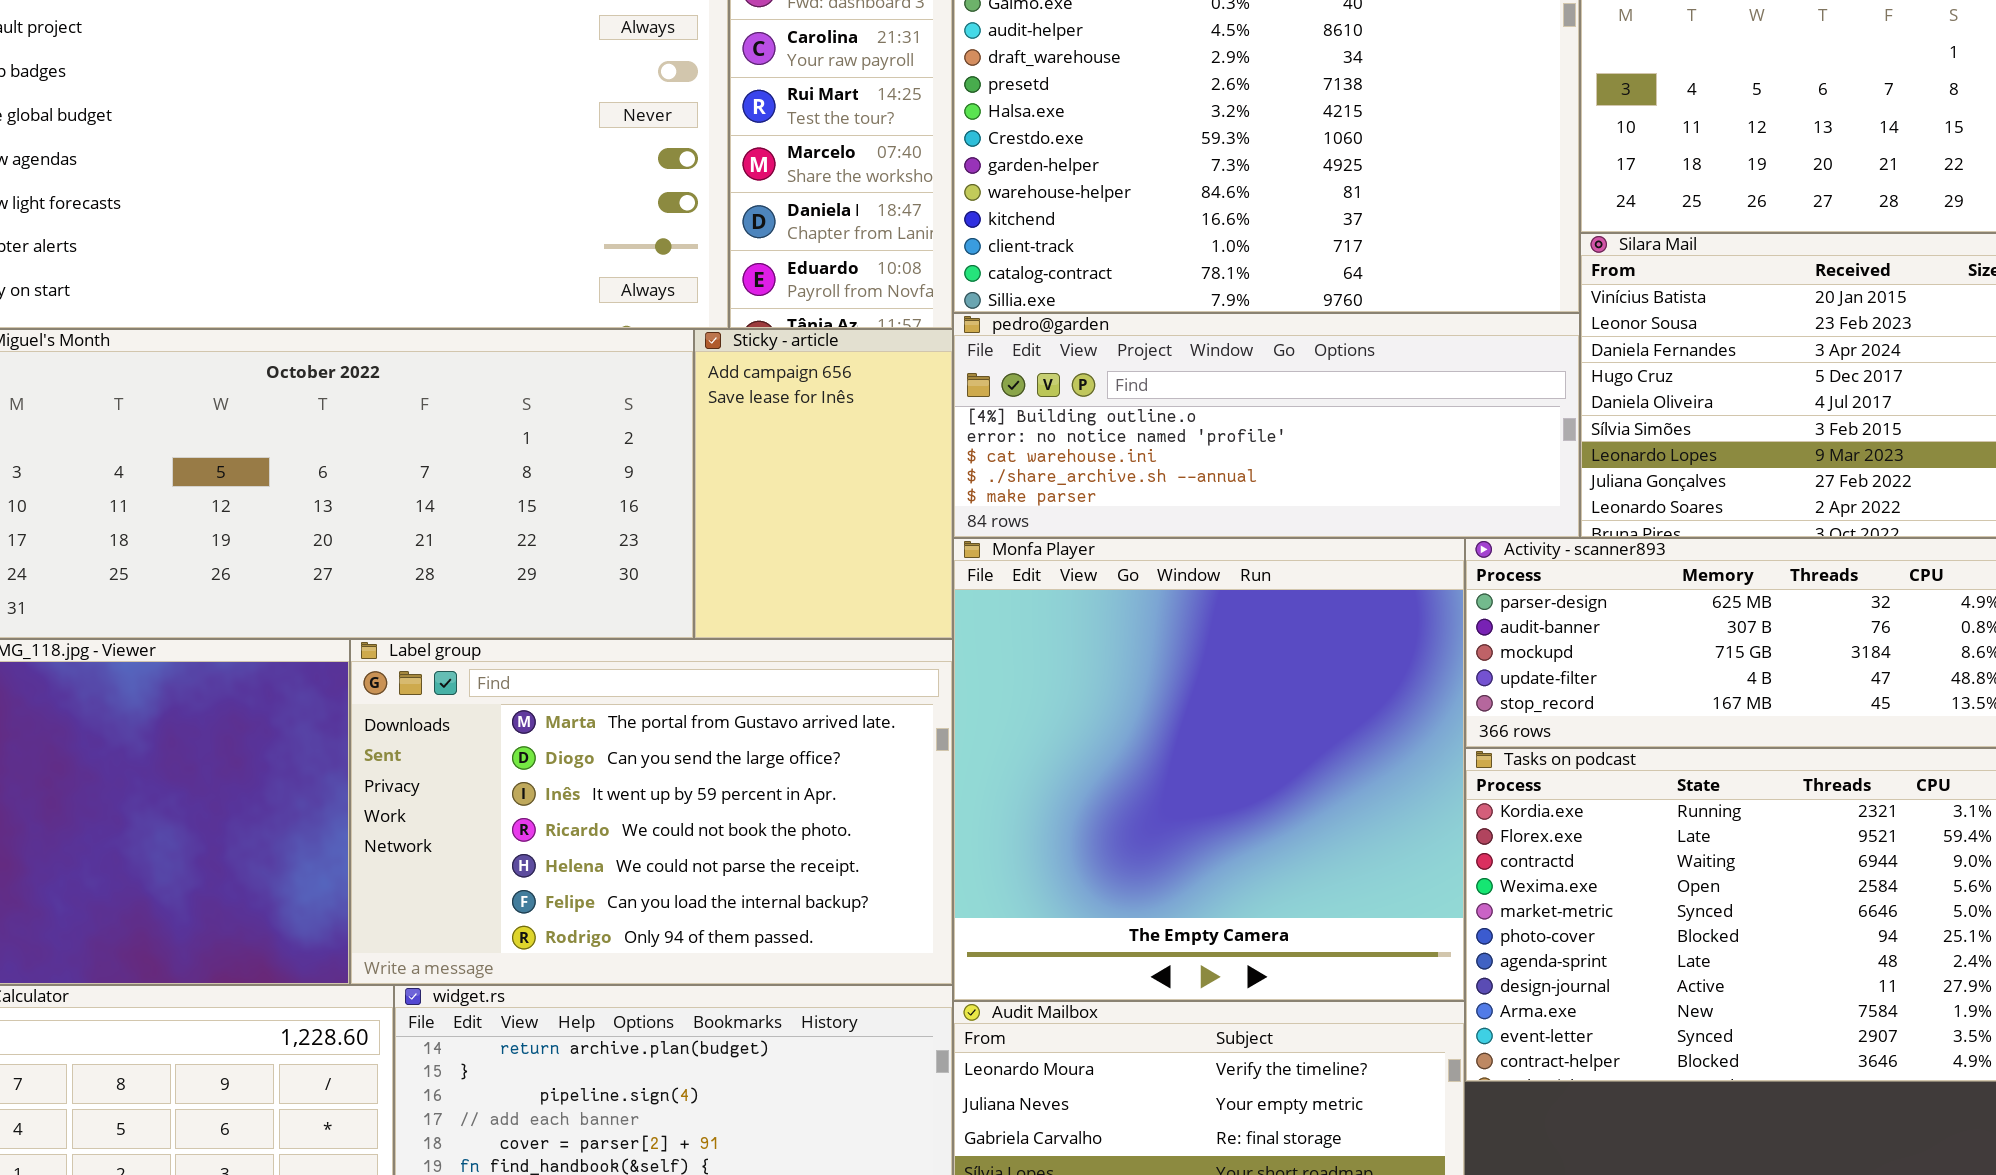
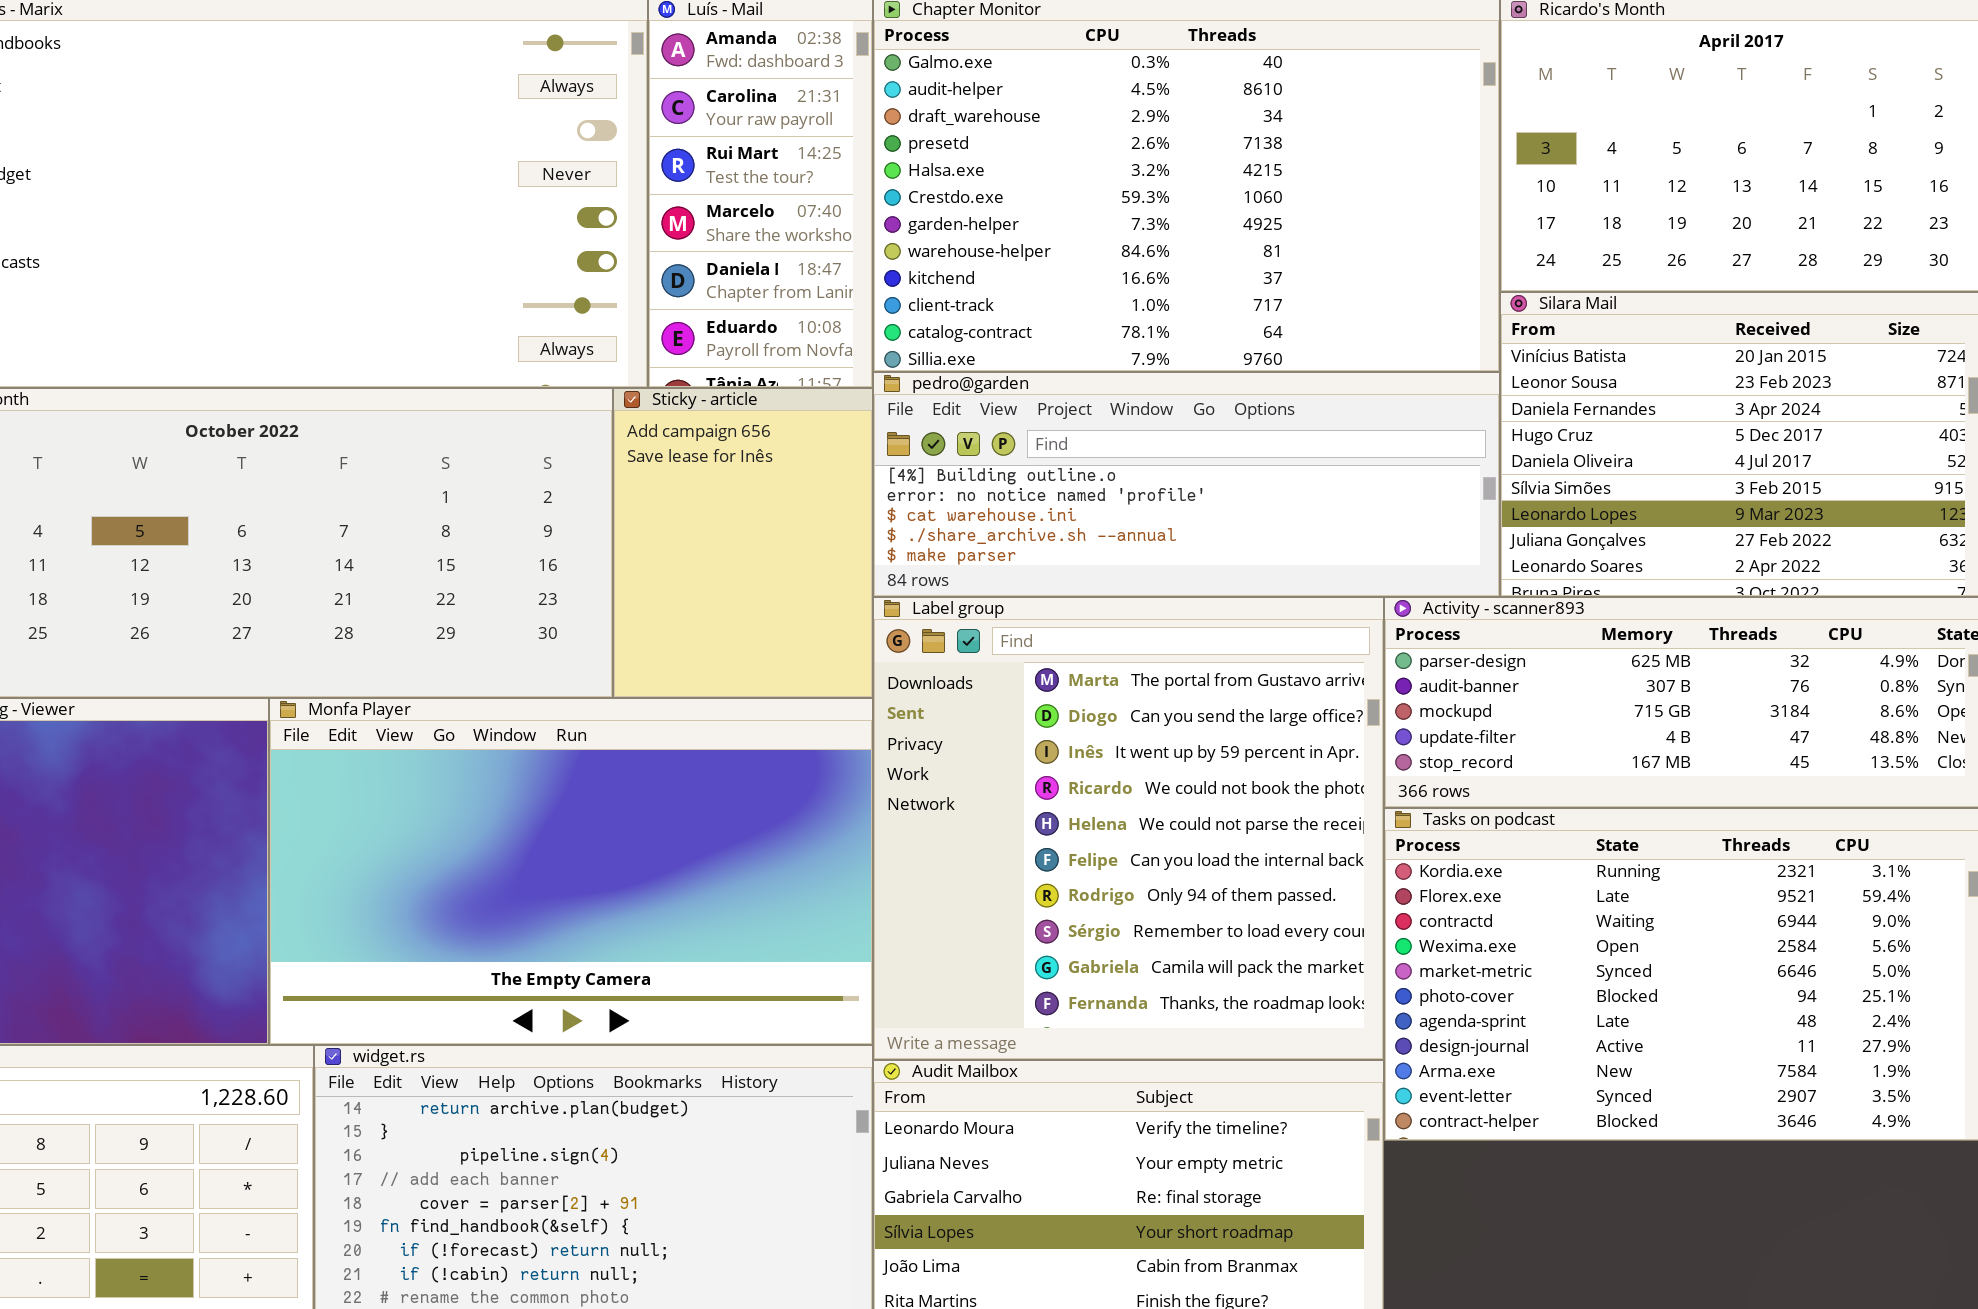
Monfa Player: [953,538,1465,1001] -> [269,698,873,1045], moved, resized
Label group: [350,639,953,985] -> [873,597,1384,1060], moved, resized

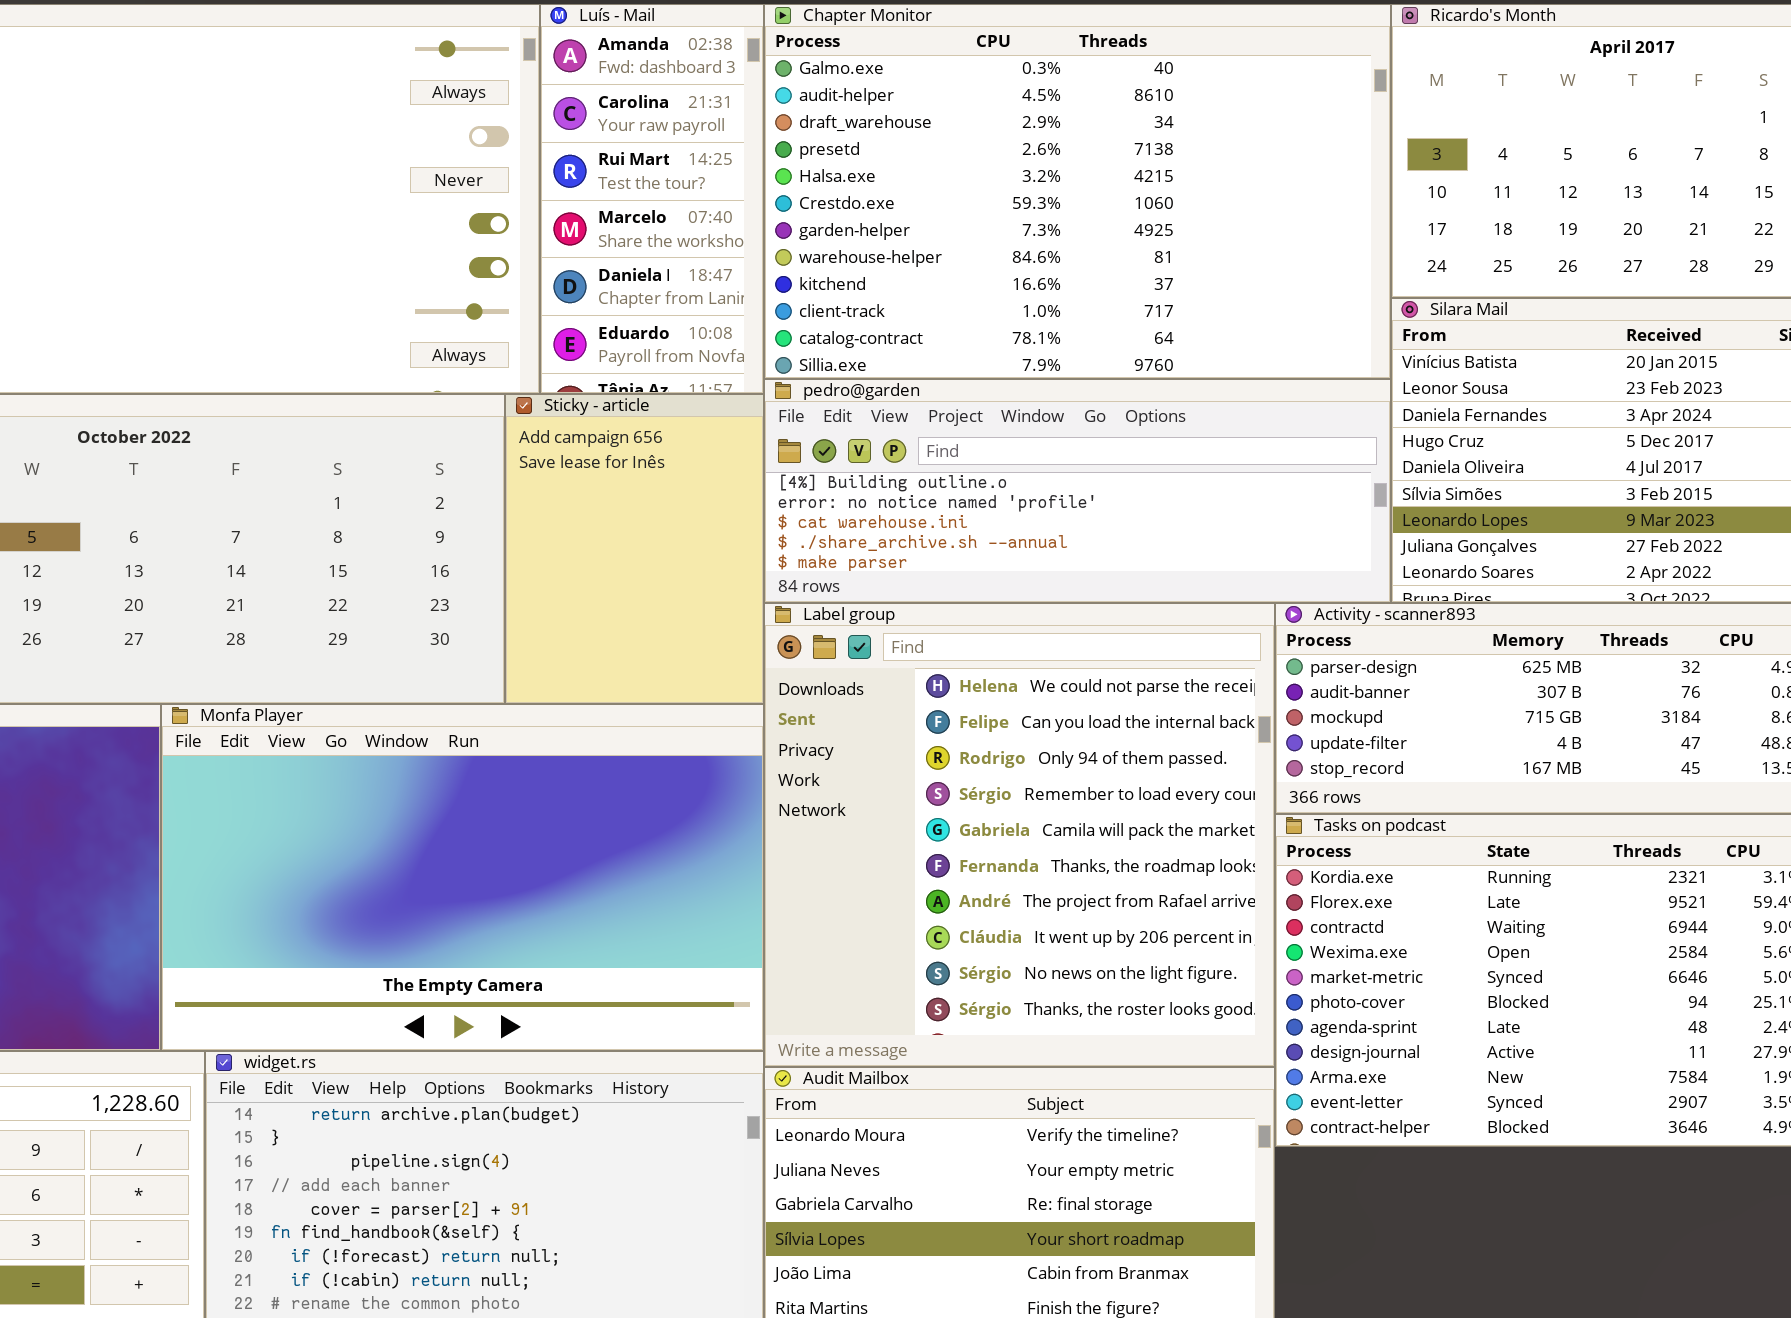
Label group: [873,597,1384,1060] -> [764,603,1275,1067], scrolled down 4 rows

